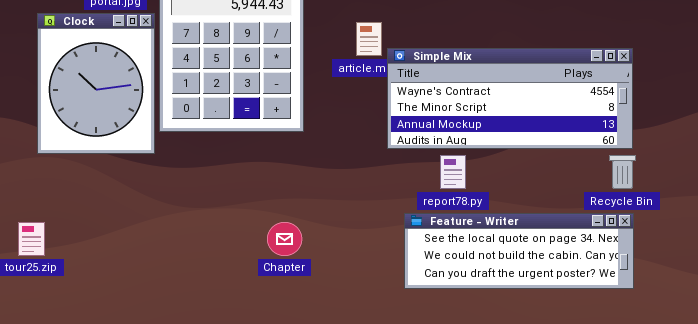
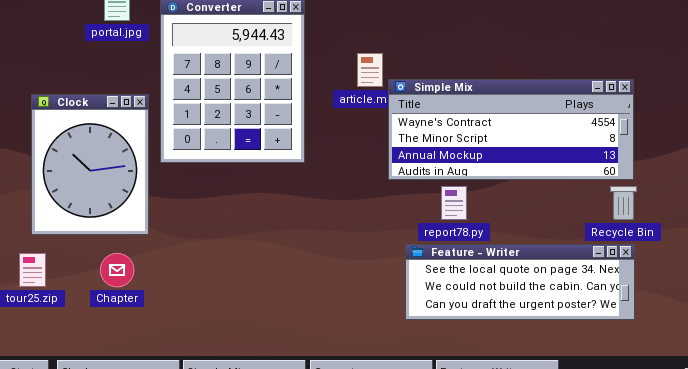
Clock: [37,13,155,154] -> [31,94,149,235], moved
Chapter: [267,222,302,256] -> [100,253,134,287], moved

